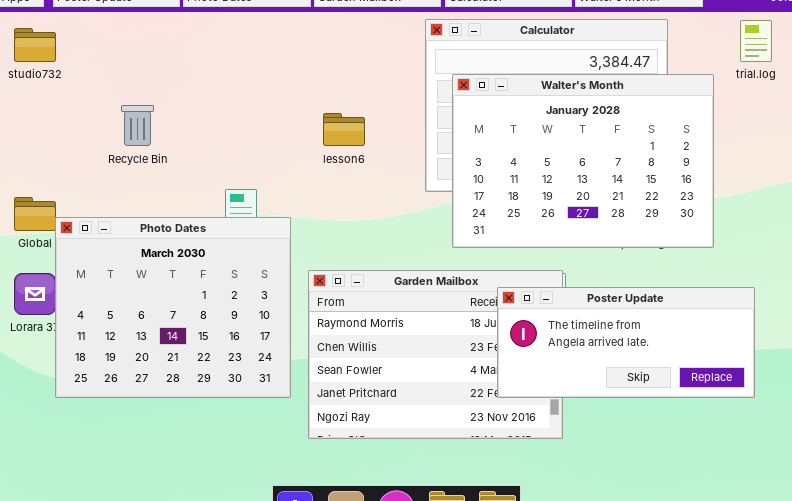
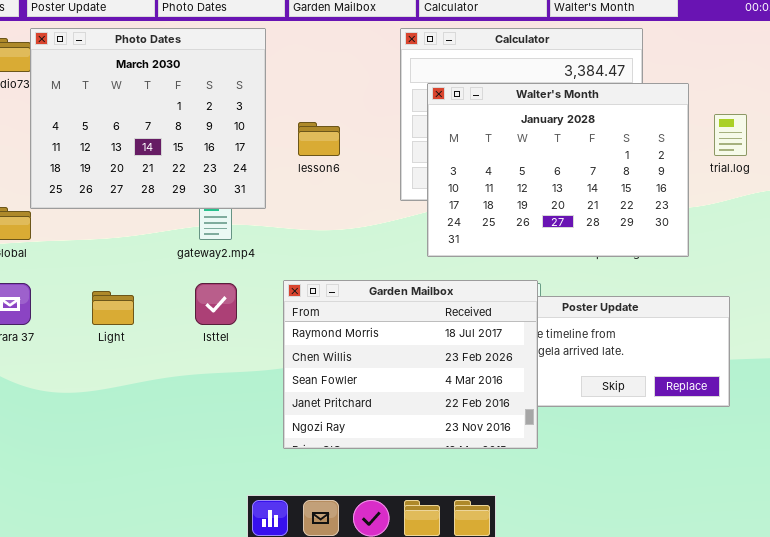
trial.log: [740,20,772,62] -> [714,114,747,156], moved
Photo Dates: [55,217,291,398] -> [30,28,266,209], moved
Garden Mailbox: [308,270,563,439] -> [283,280,538,449], raised

